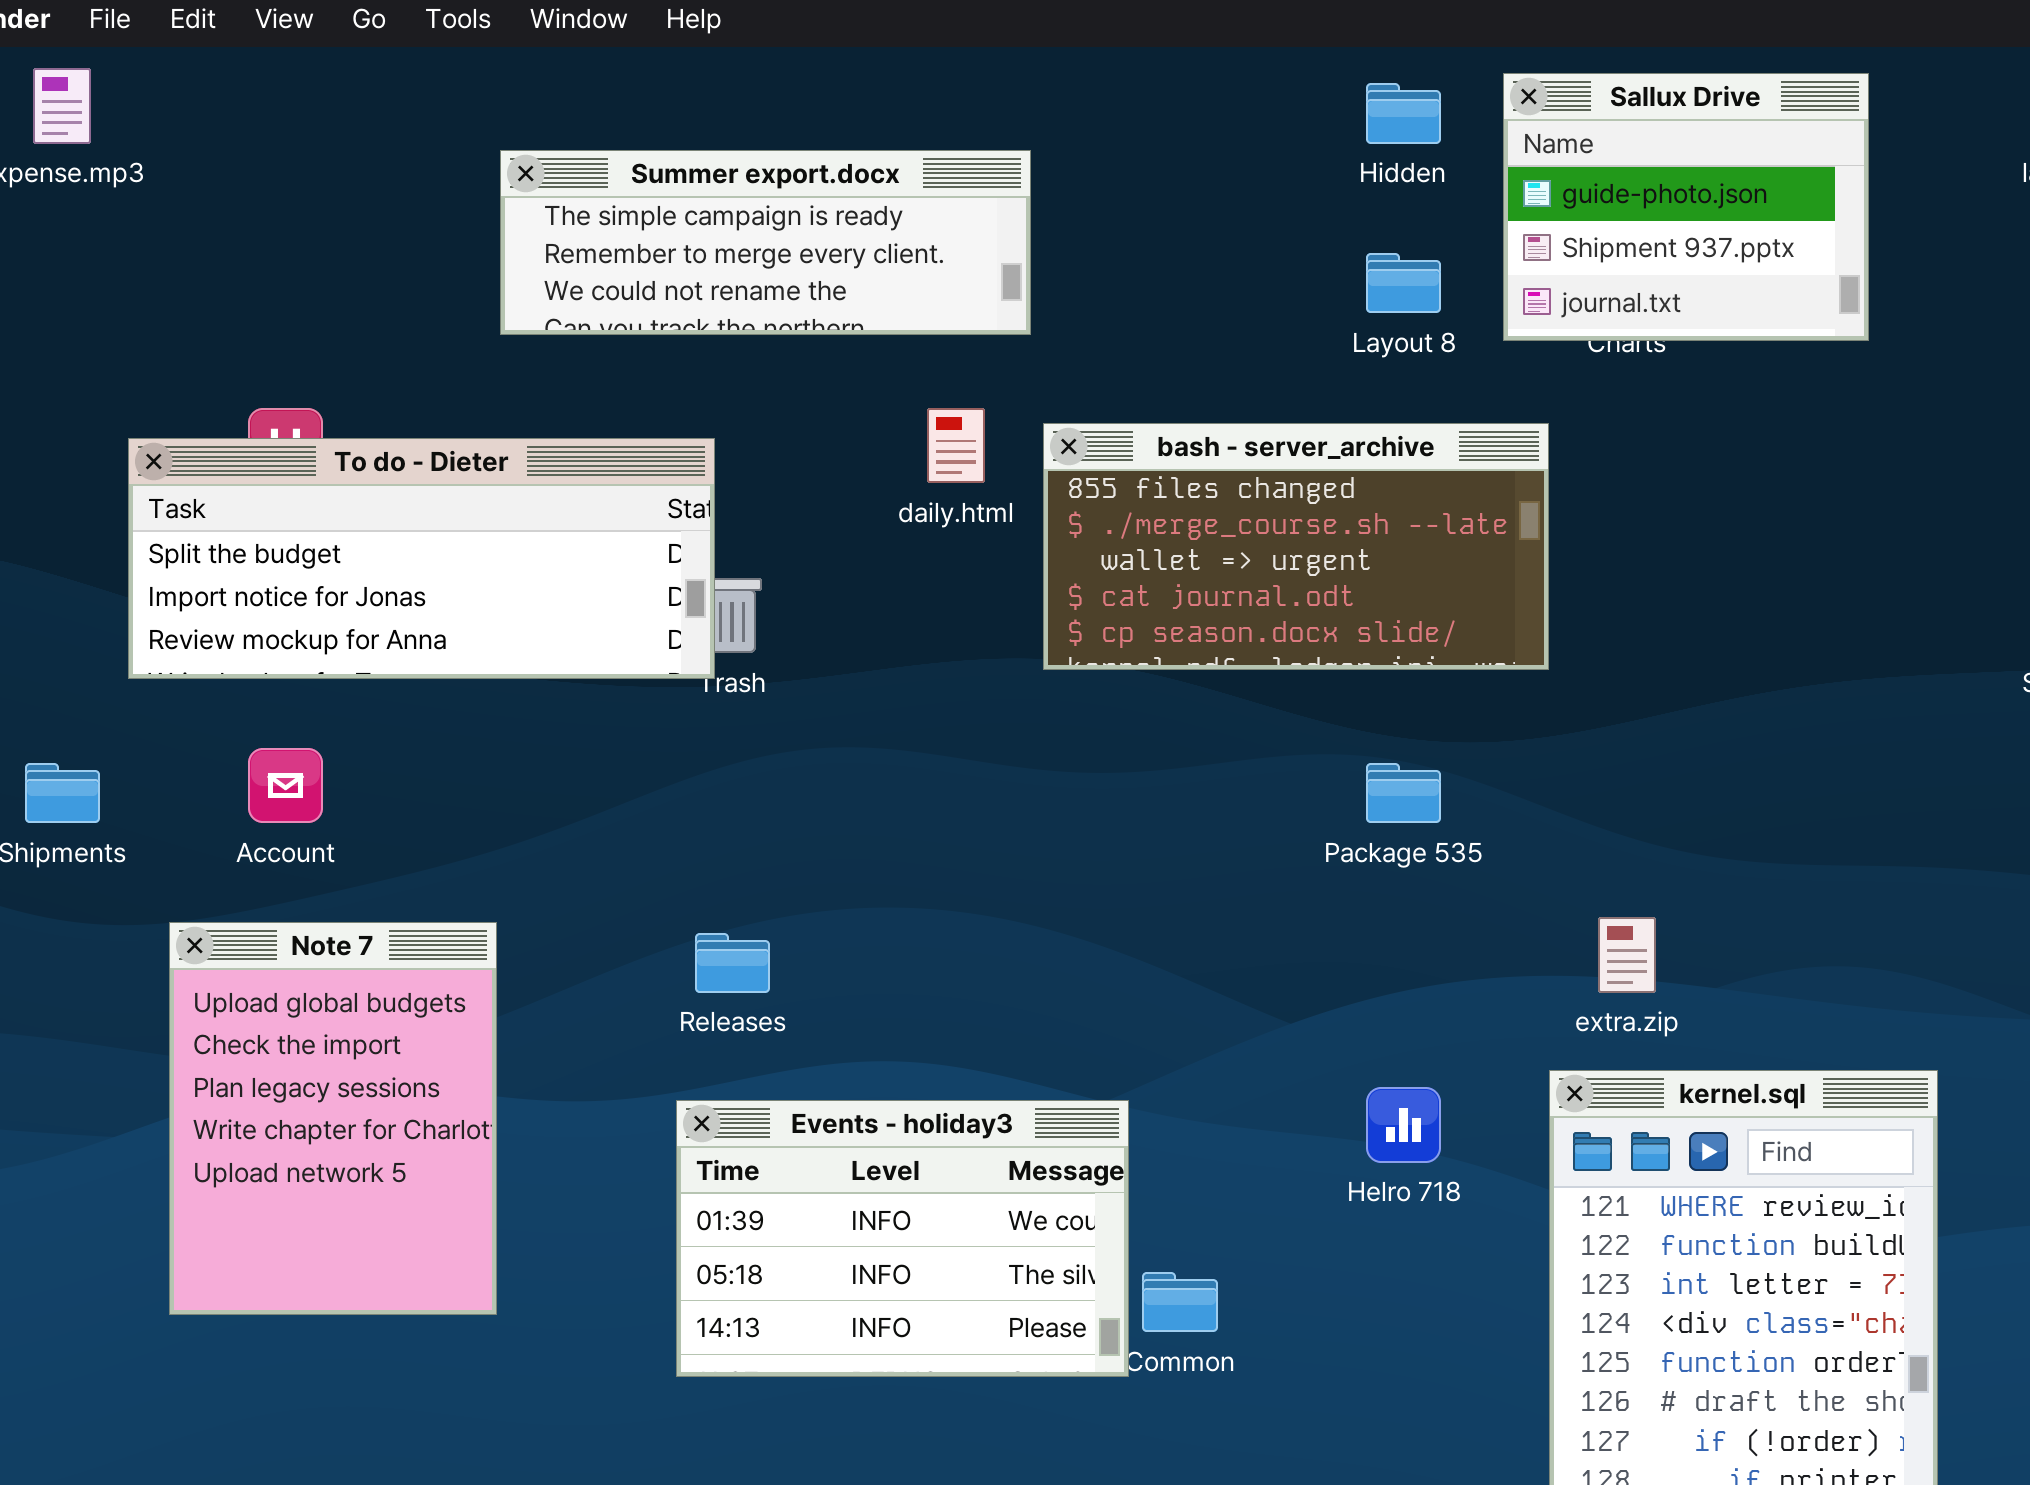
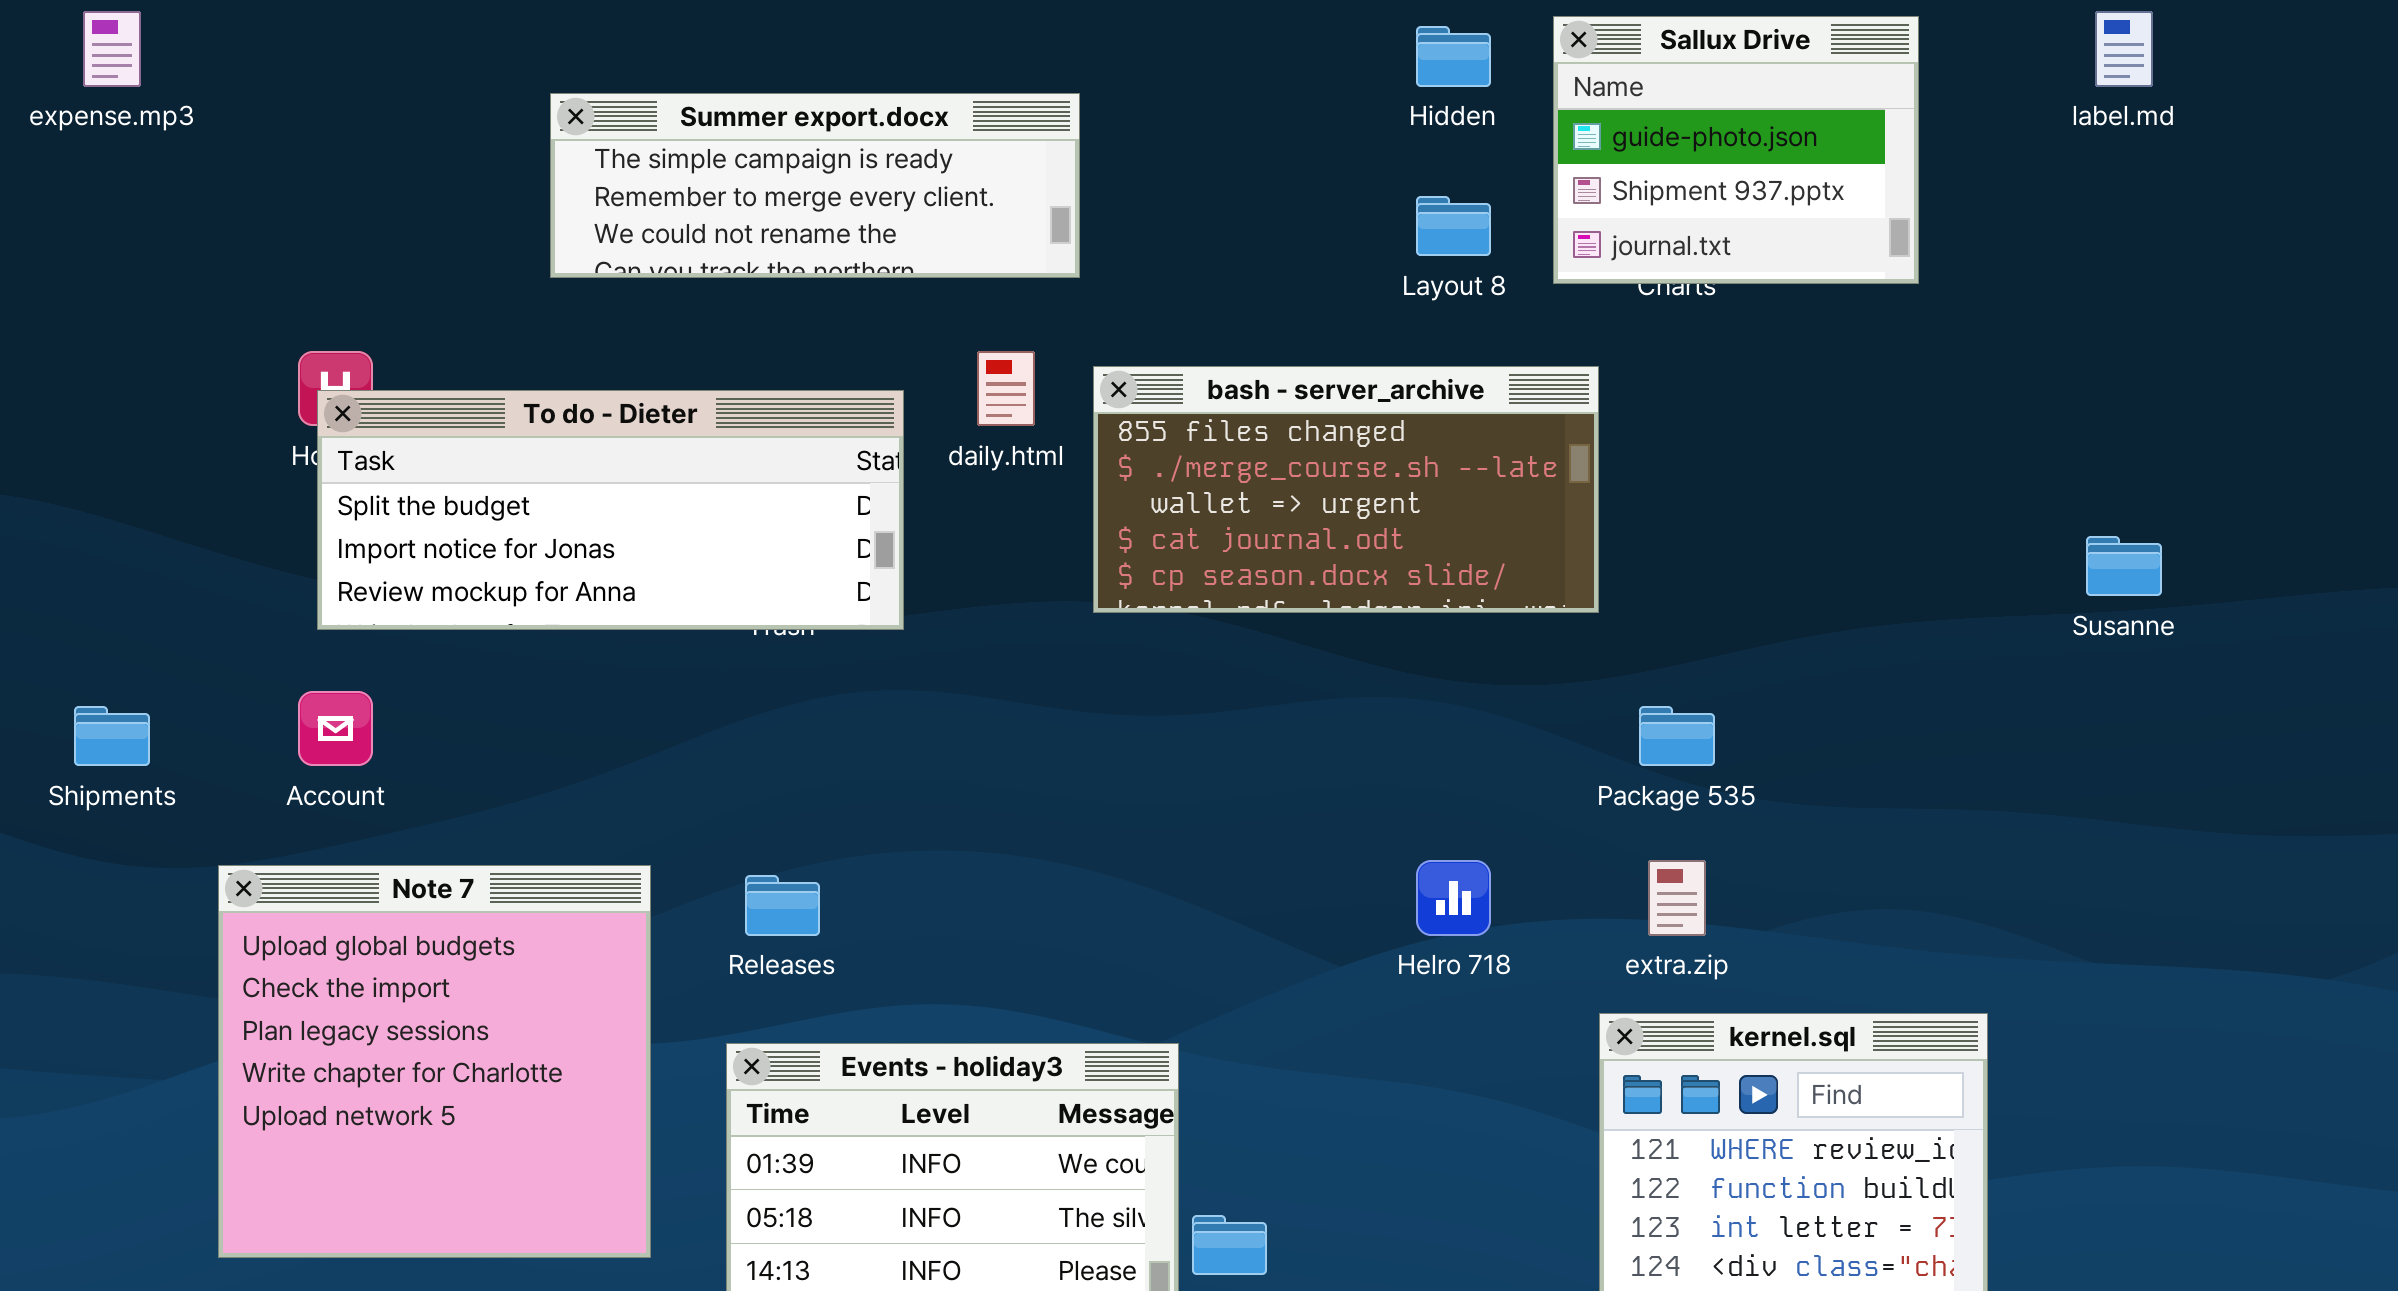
To do - Dieter: [128,438,715,679] -> [317,390,904,630], moved
Package 535: [1366,763,1441,823] -> [1639,706,1715,766], moved
Note 7: [169,922,497,1315] -> [218,865,651,1258], resized
Helro 718: [1366,1087,1441,1163] -> [1416,860,1491,936], moved

